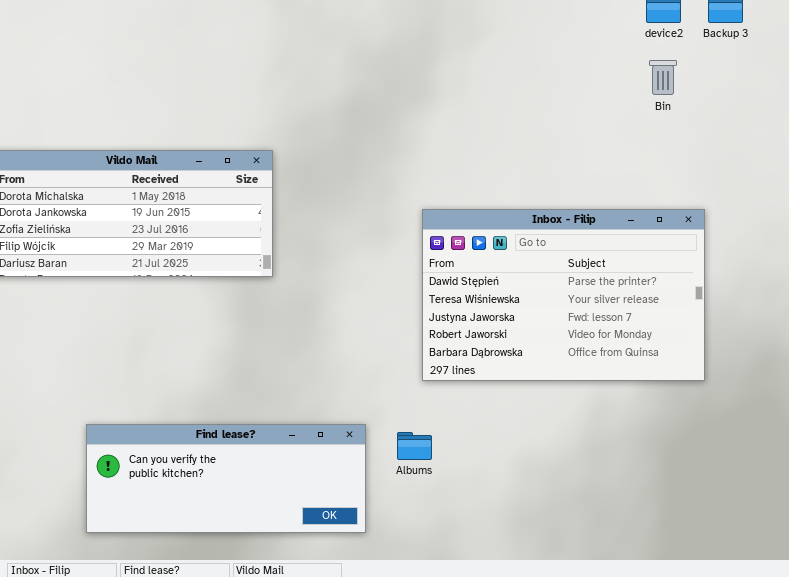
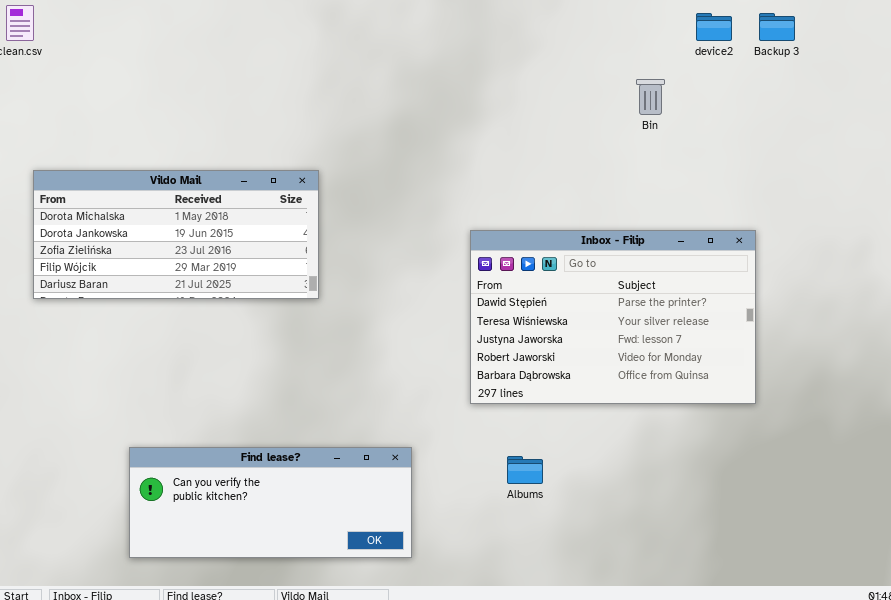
Bin: [649,60,677,95] -> [636,79,665,115], moved
Albums: [397,432,432,460] -> [507,456,543,484], moved

